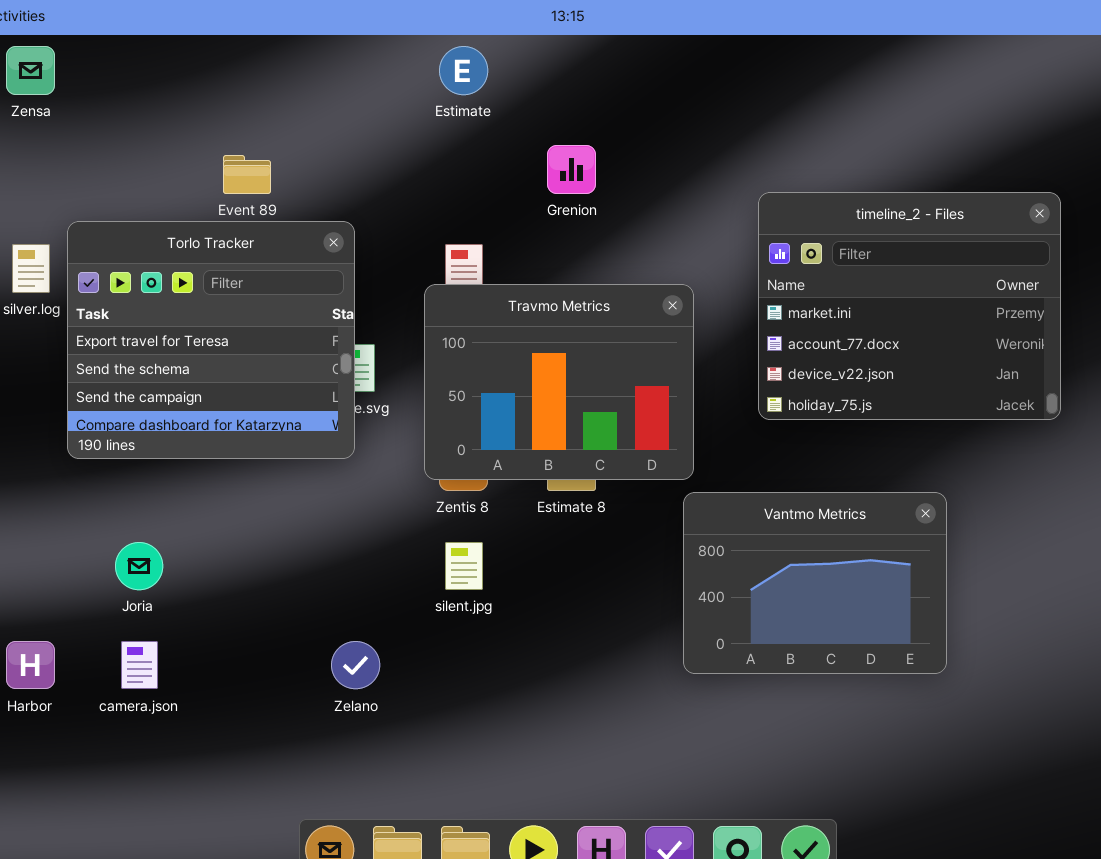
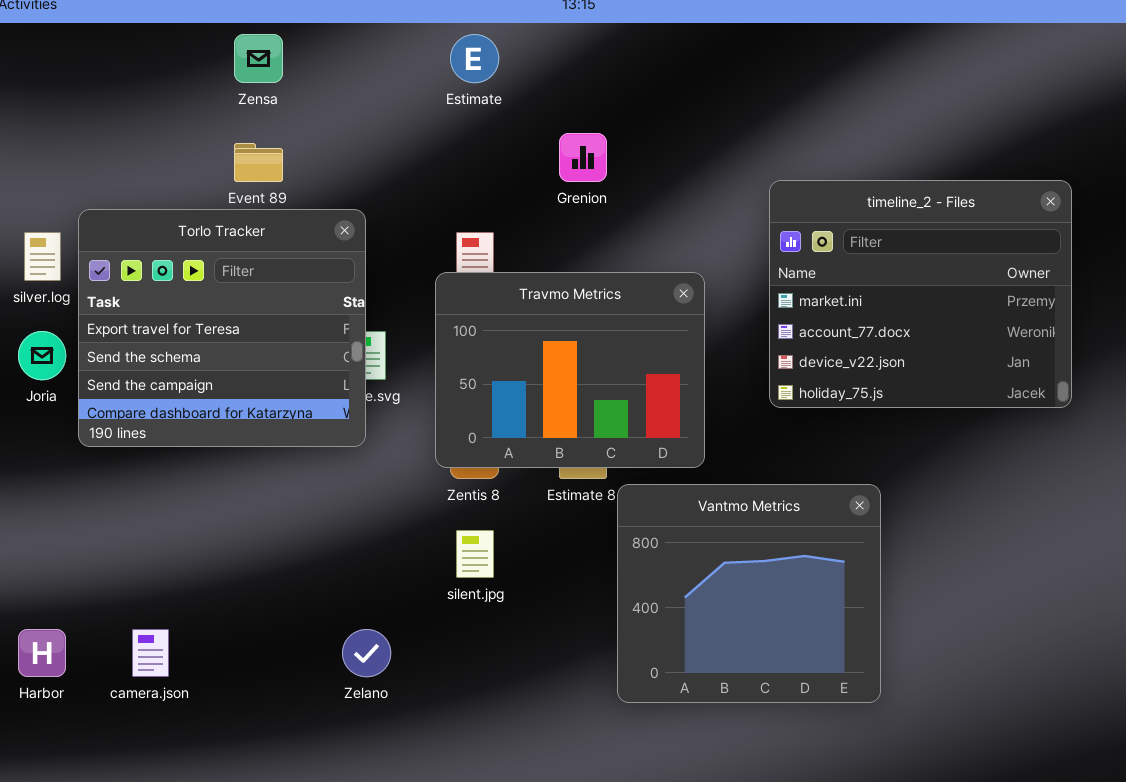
Zensa: [6,46,55,95] -> [234,34,283,83], moved
Vantmo Metrics: [683,492,947,674] -> [617,484,881,703], moved, resized
Joria: [115,542,163,590] -> [18,331,66,380], moved

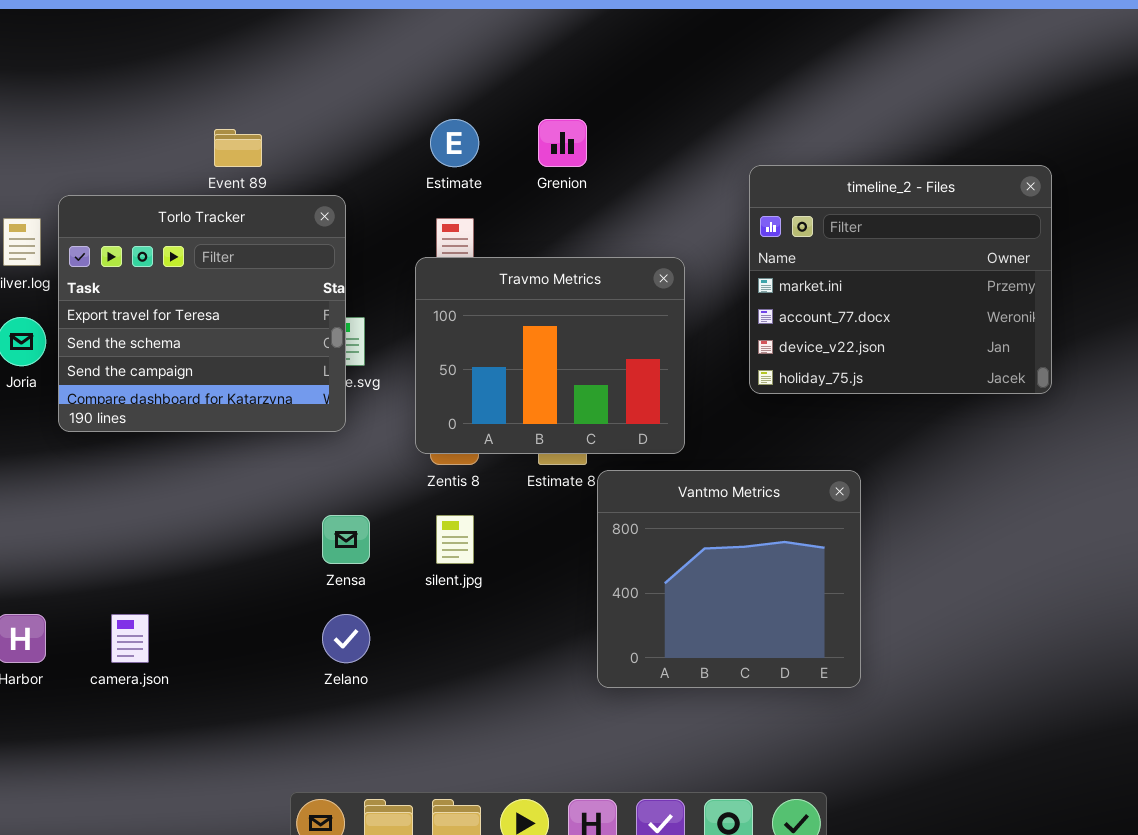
Zensa: [234,34,283,83] -> [322,515,370,564], moved
Estimate: [450,34,499,83] -> [430,119,479,167], moved

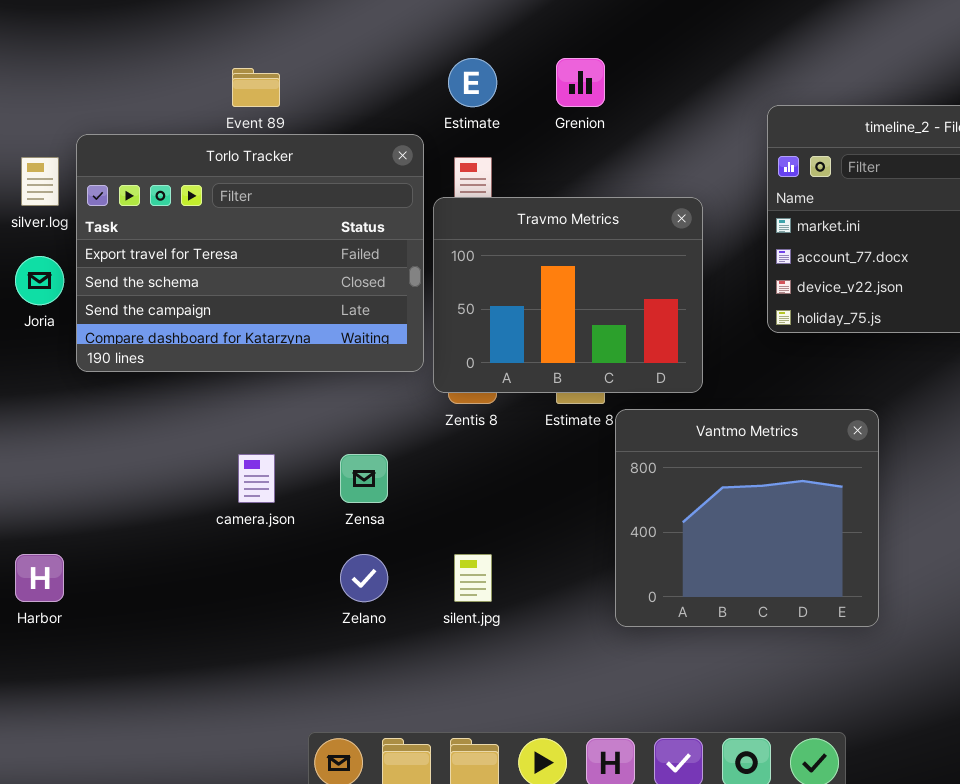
Torlo Tracker: [58,195,346,432] -> [76,134,424,372], resized
silent.jpg: [436,515,474,564] -> [454,554,492,602], moved
camera.json: [111,614,149,663] -> [238,454,275,503], moved

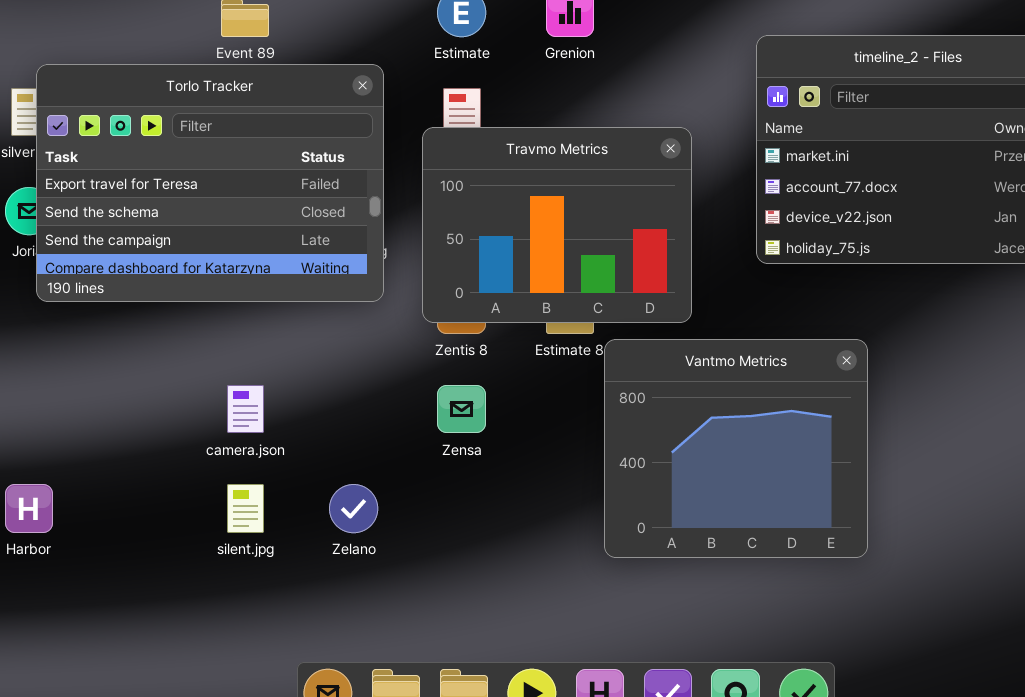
Torlo Tracker: [76,134,424,372] -> [36,64,384,302], moved
Zensa: [340,454,388,503] -> [437,385,486,433], moved
silent.jpg: [454,554,492,602] -> [227,484,264,533], moved

